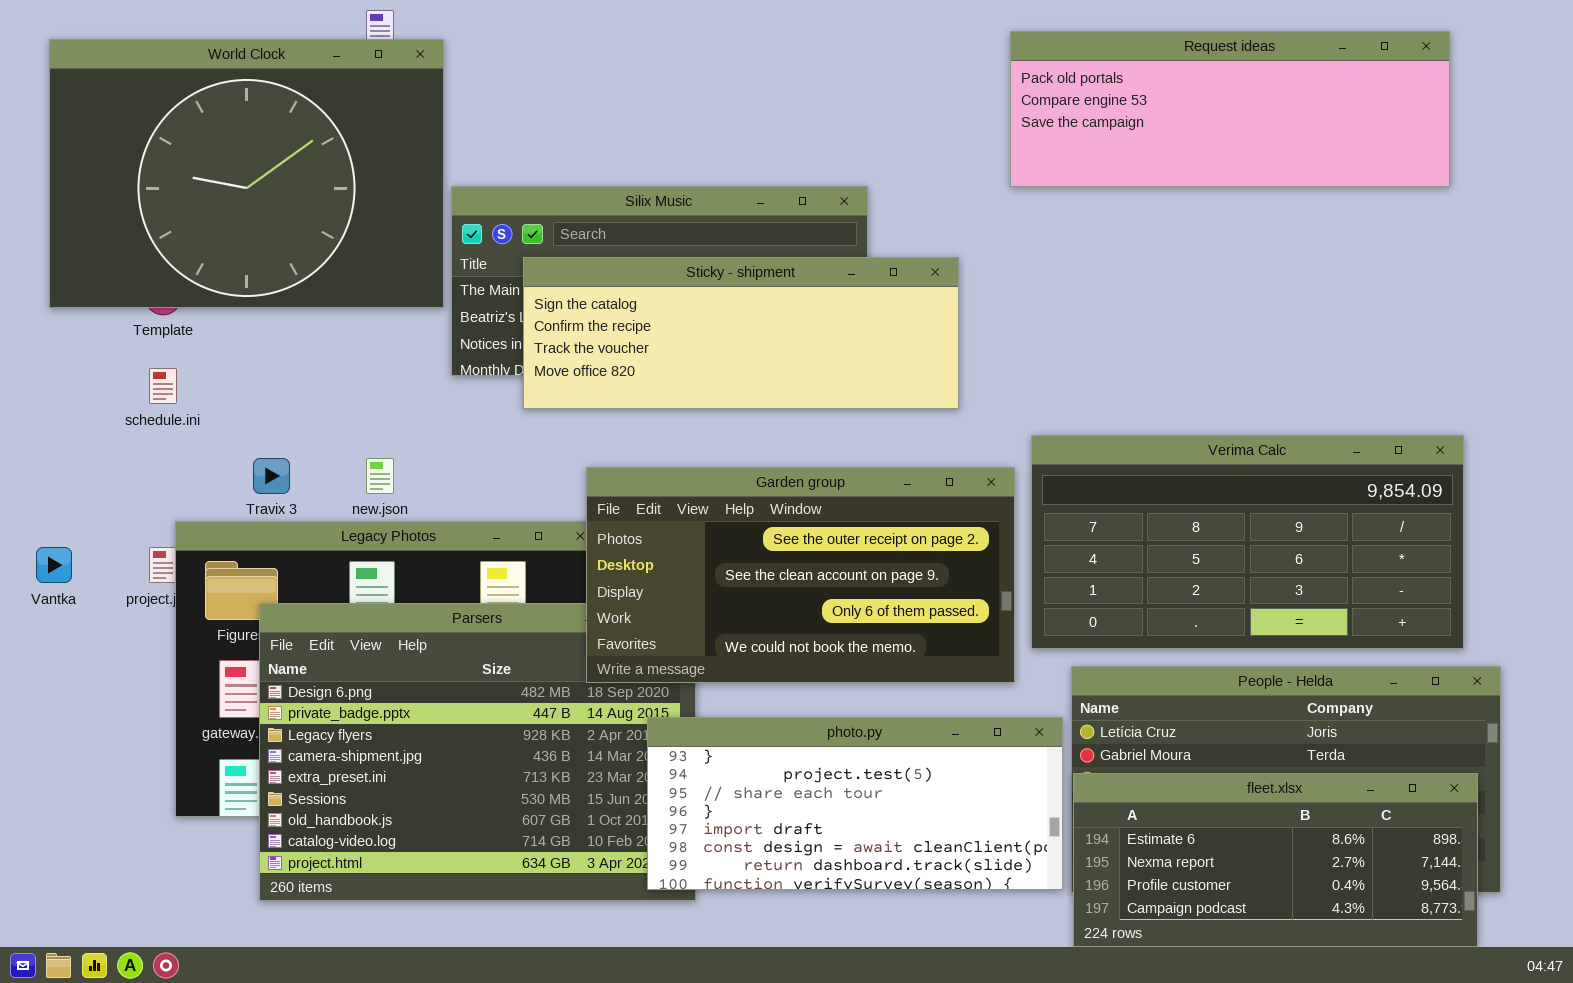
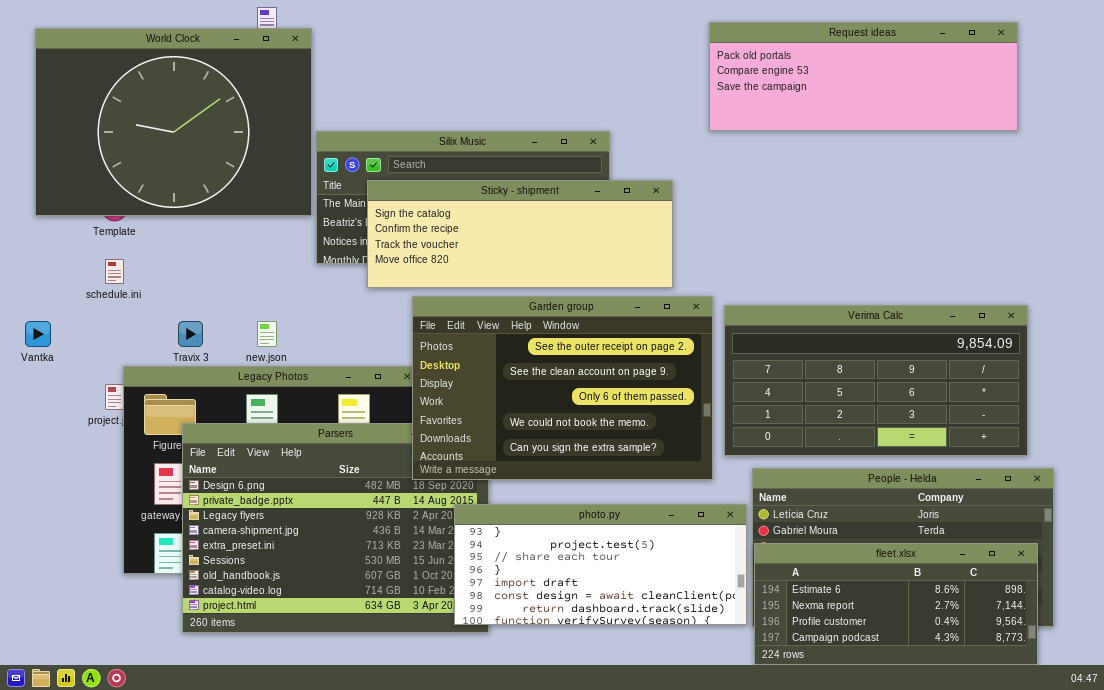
Garden group: [586,467,1015,683] -> [412,296,713,480], resized
Vantka: [36,547,72,583] -> [25,321,51,347], moved

